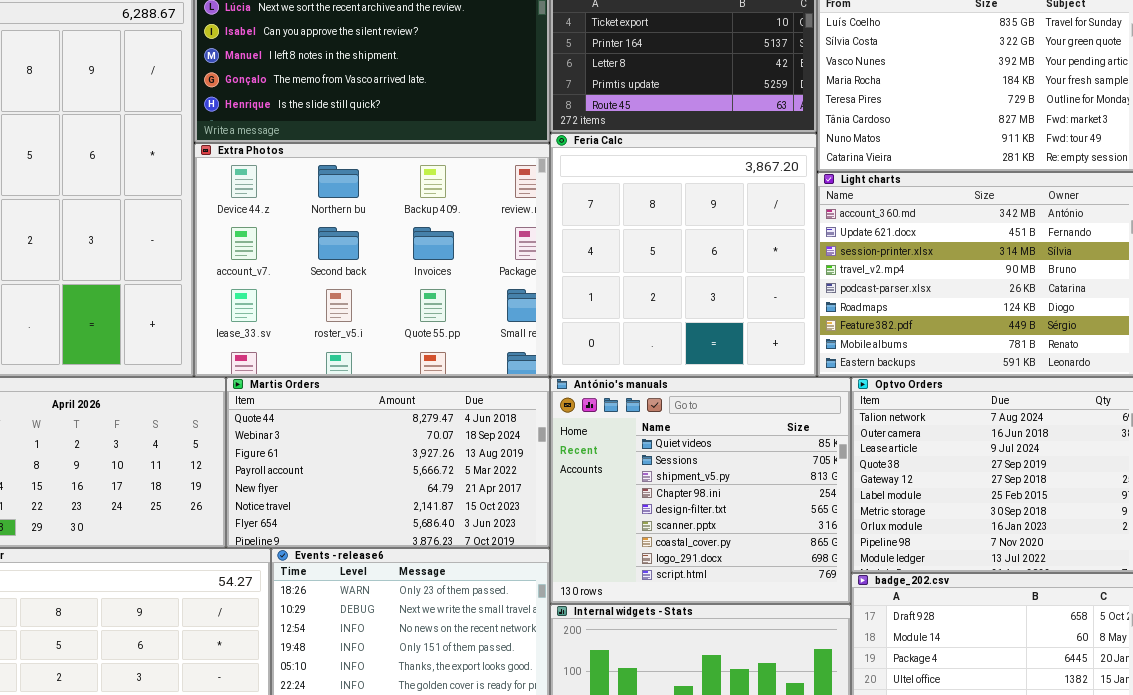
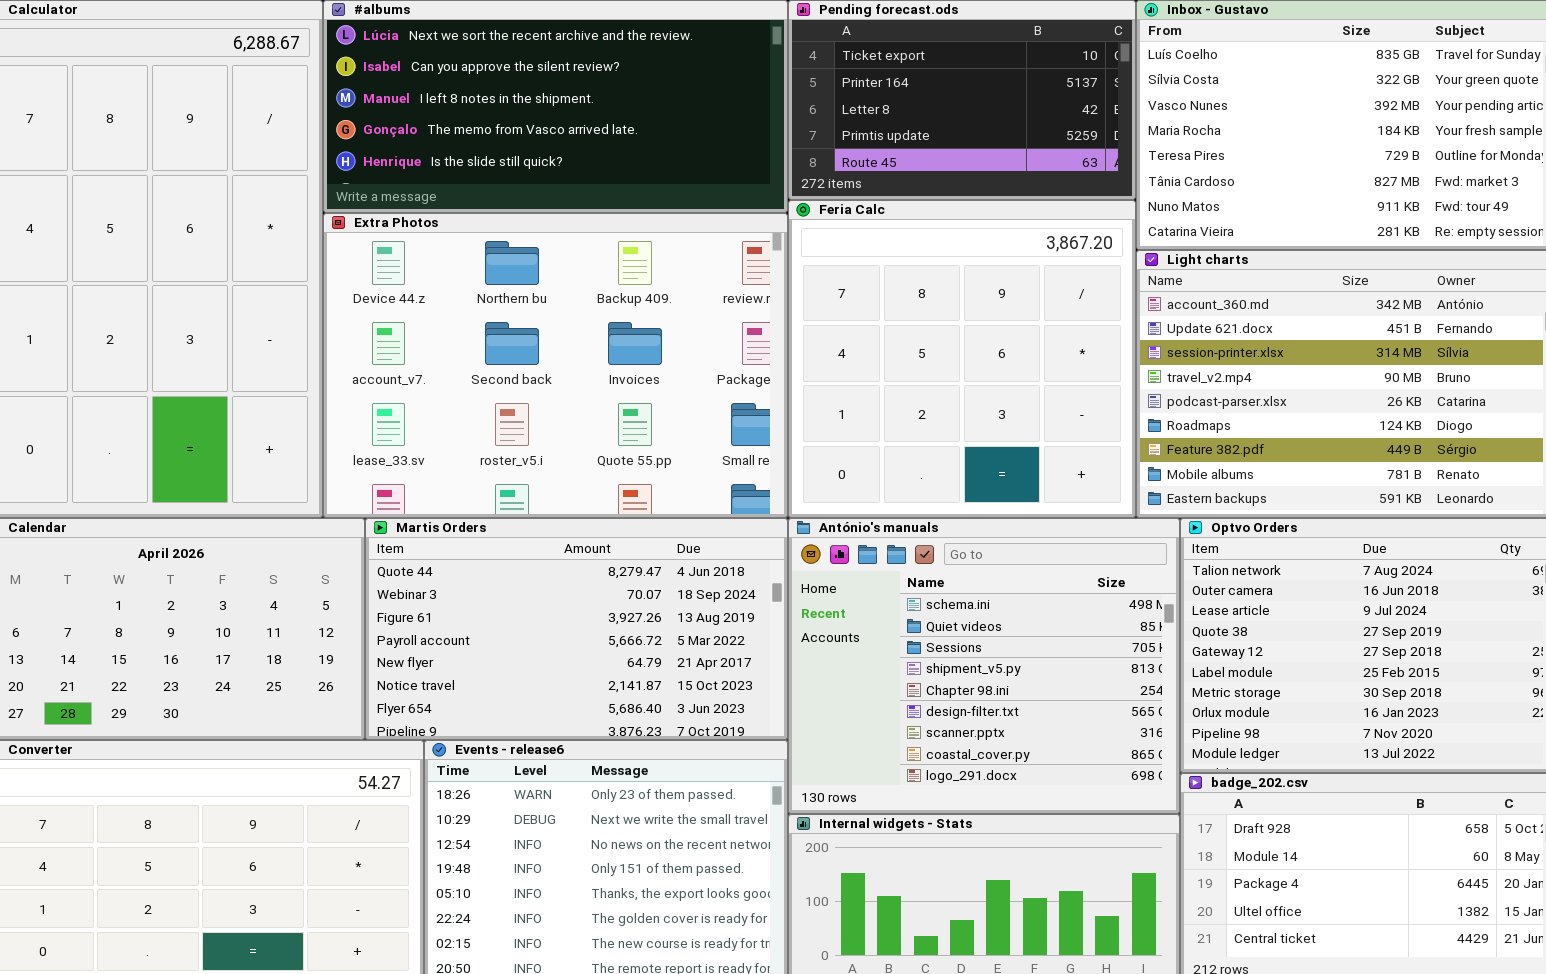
António's manuals: [550,377,851,604] -> [788,518,1180,814], scrolled up 1 row

